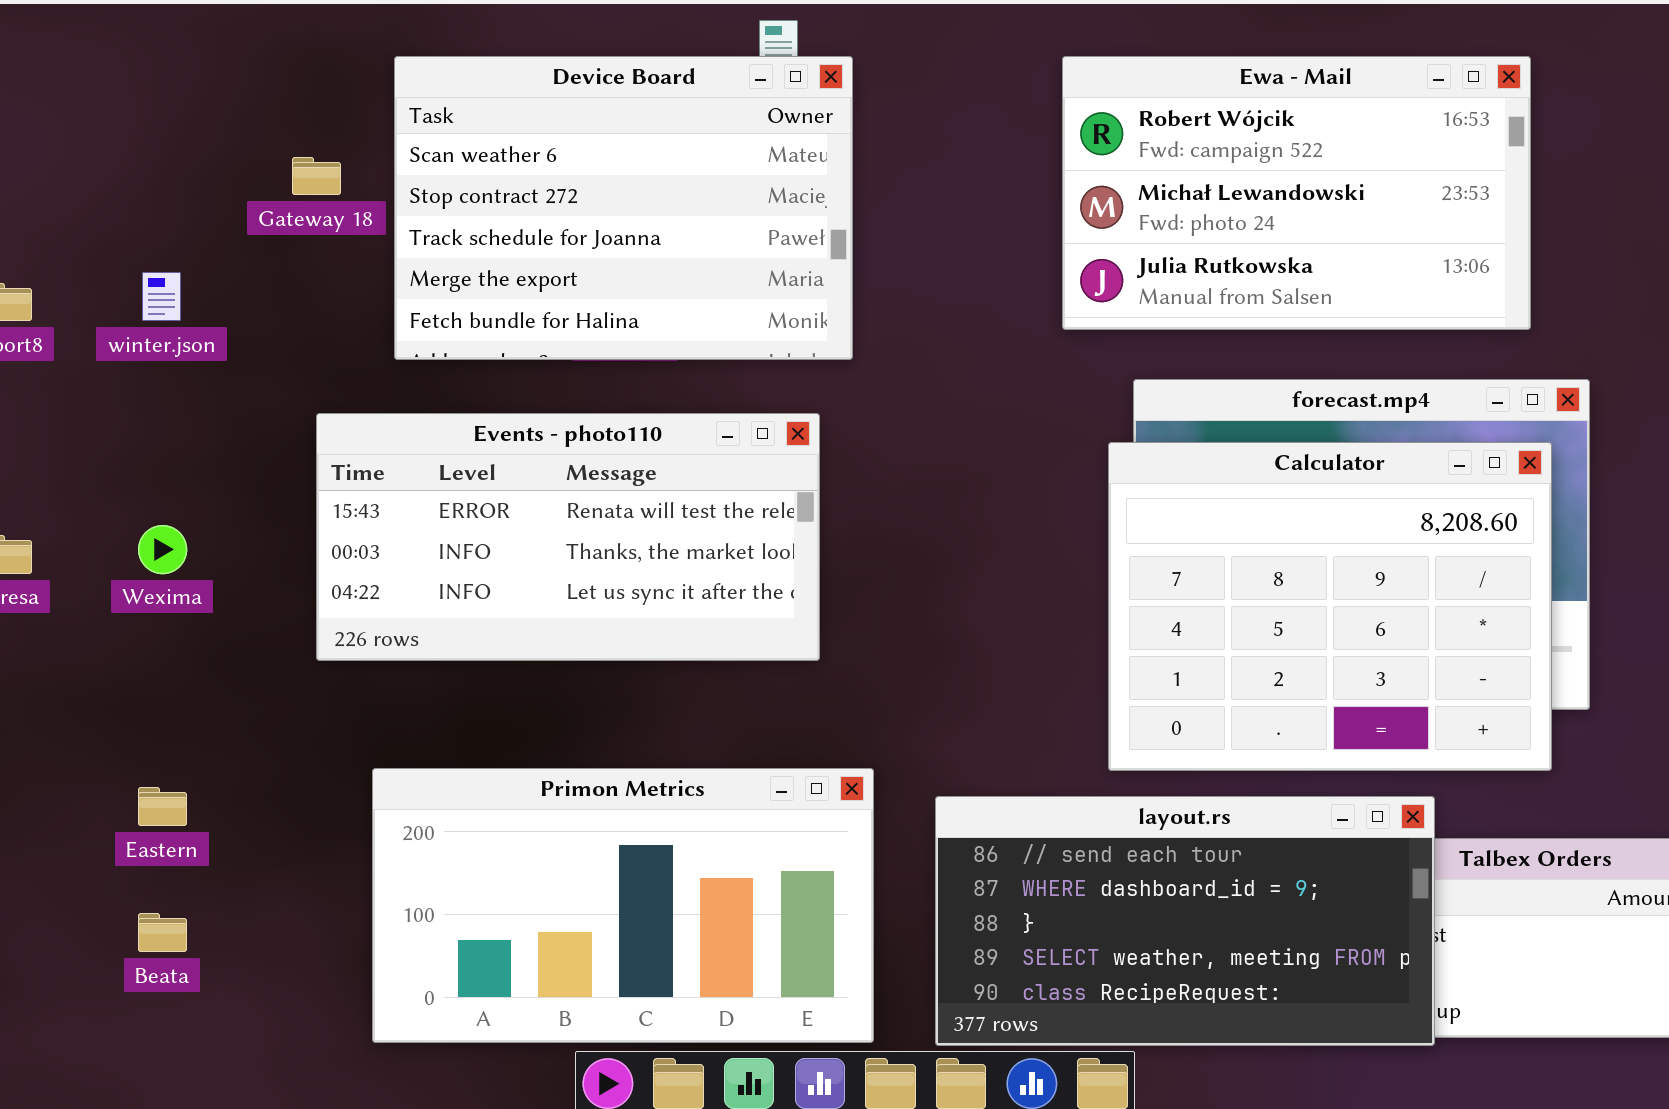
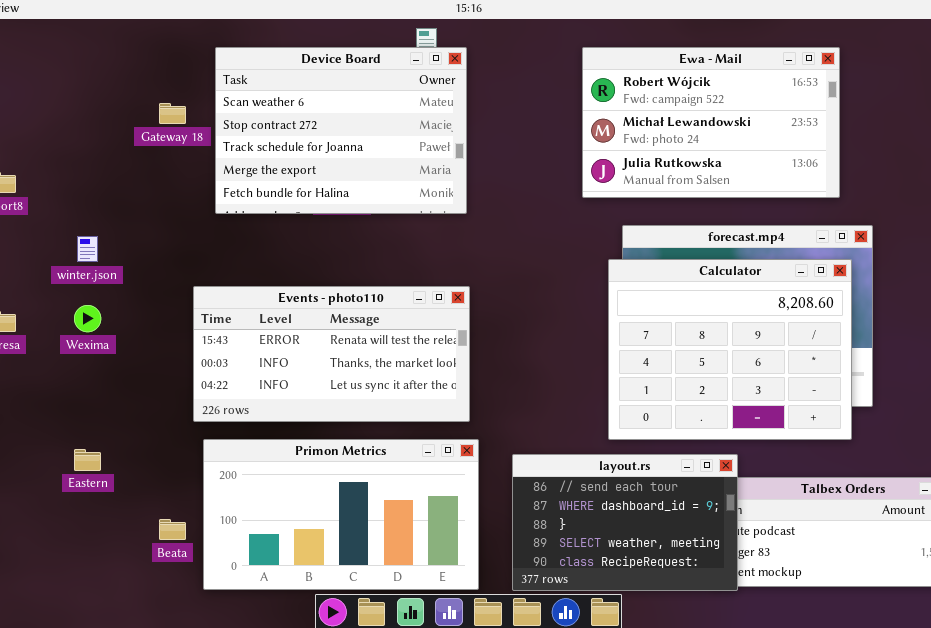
winter.json: [142,272,181,321] -> [77,236,98,262], moved
Events - photo110: [316,413,820,661] -> [193,286,470,422], moved
layout.rs: [935,796,1435,1046] -> [512,454,738,591], resized
Beata: [138,913,187,952] -> [159,519,186,540], moved

